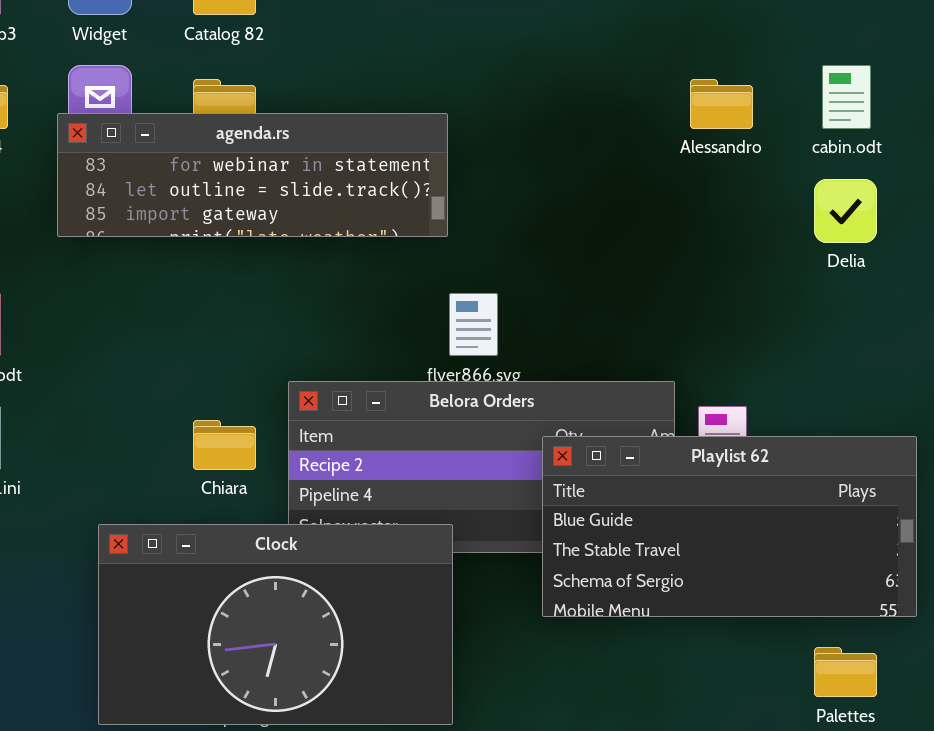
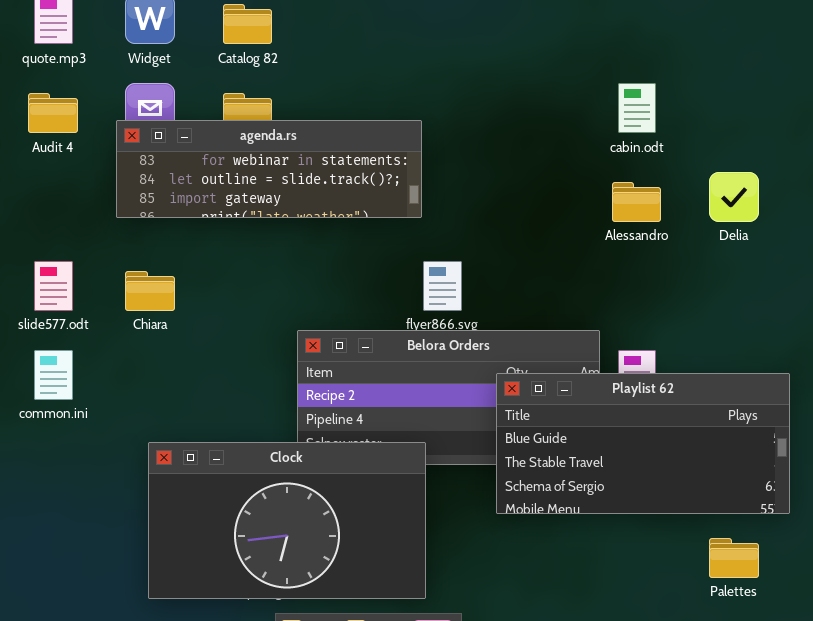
cabin.odt: [822,65,871,129] -> [618,83,656,133], moved
Alessandro: [690,79,753,129] -> [612,182,661,222], moved
Chiara: [193,420,256,470] -> [125,271,175,311], moved

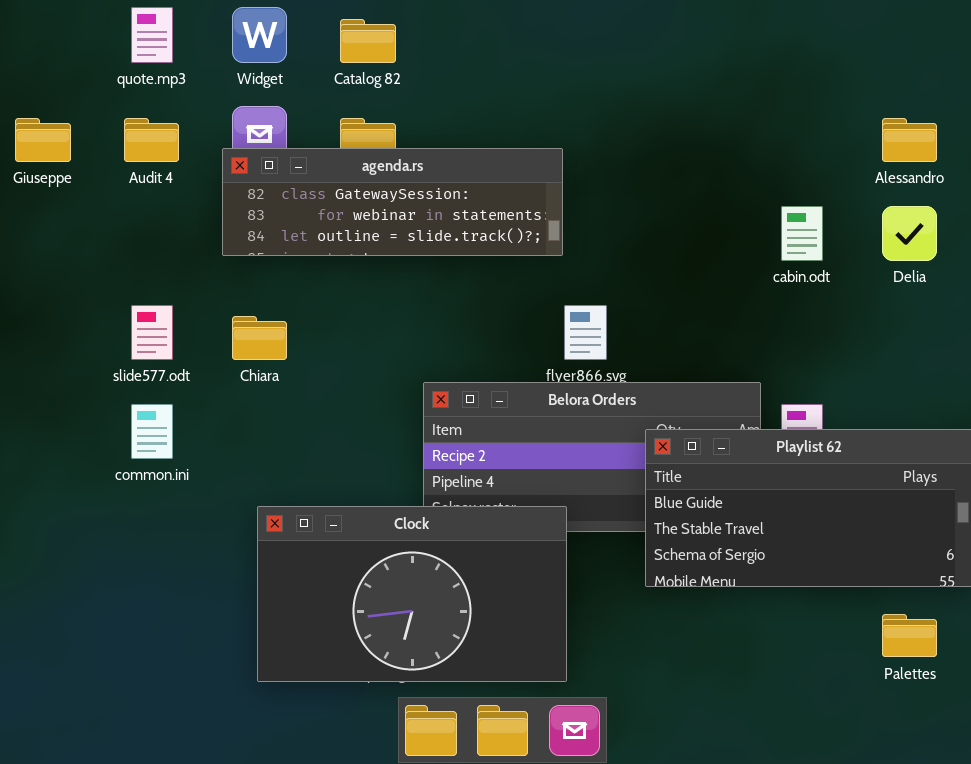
cabin.odt: [618,83,656,133] -> [781,206,823,261], moved
agenda.rs: [116,120,422,218] -> [222,148,563,256], scrolled up 1 row
Alessandro: [612,182,661,222] -> [882,118,937,162], moved

